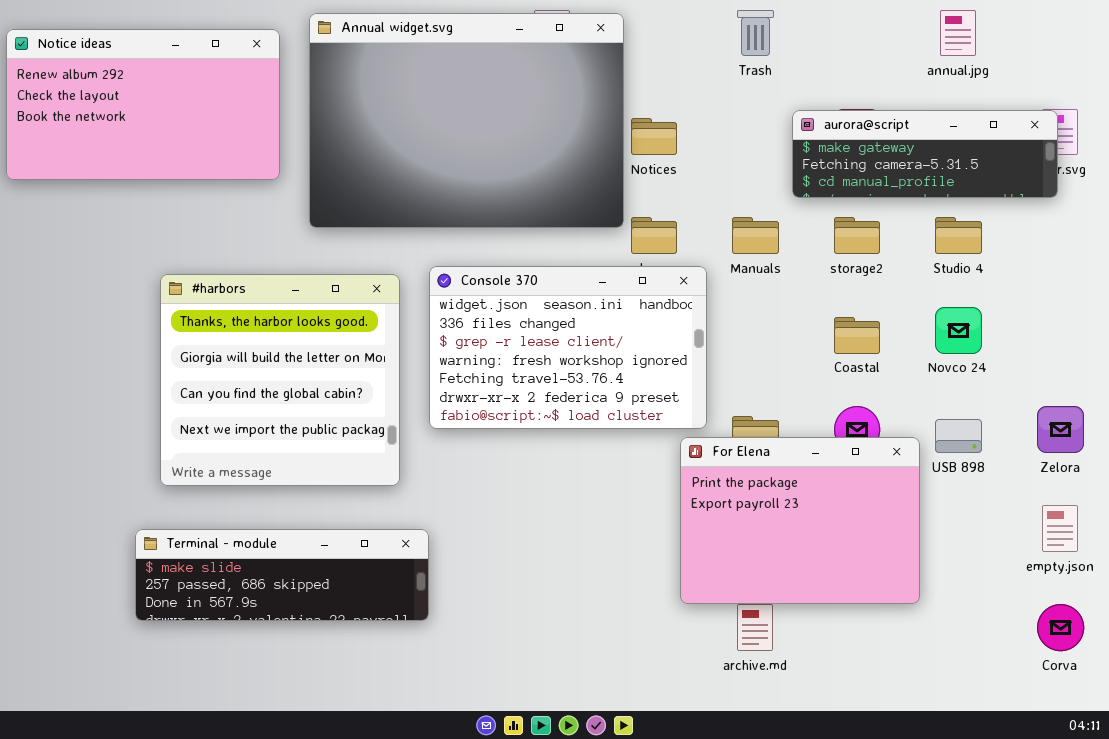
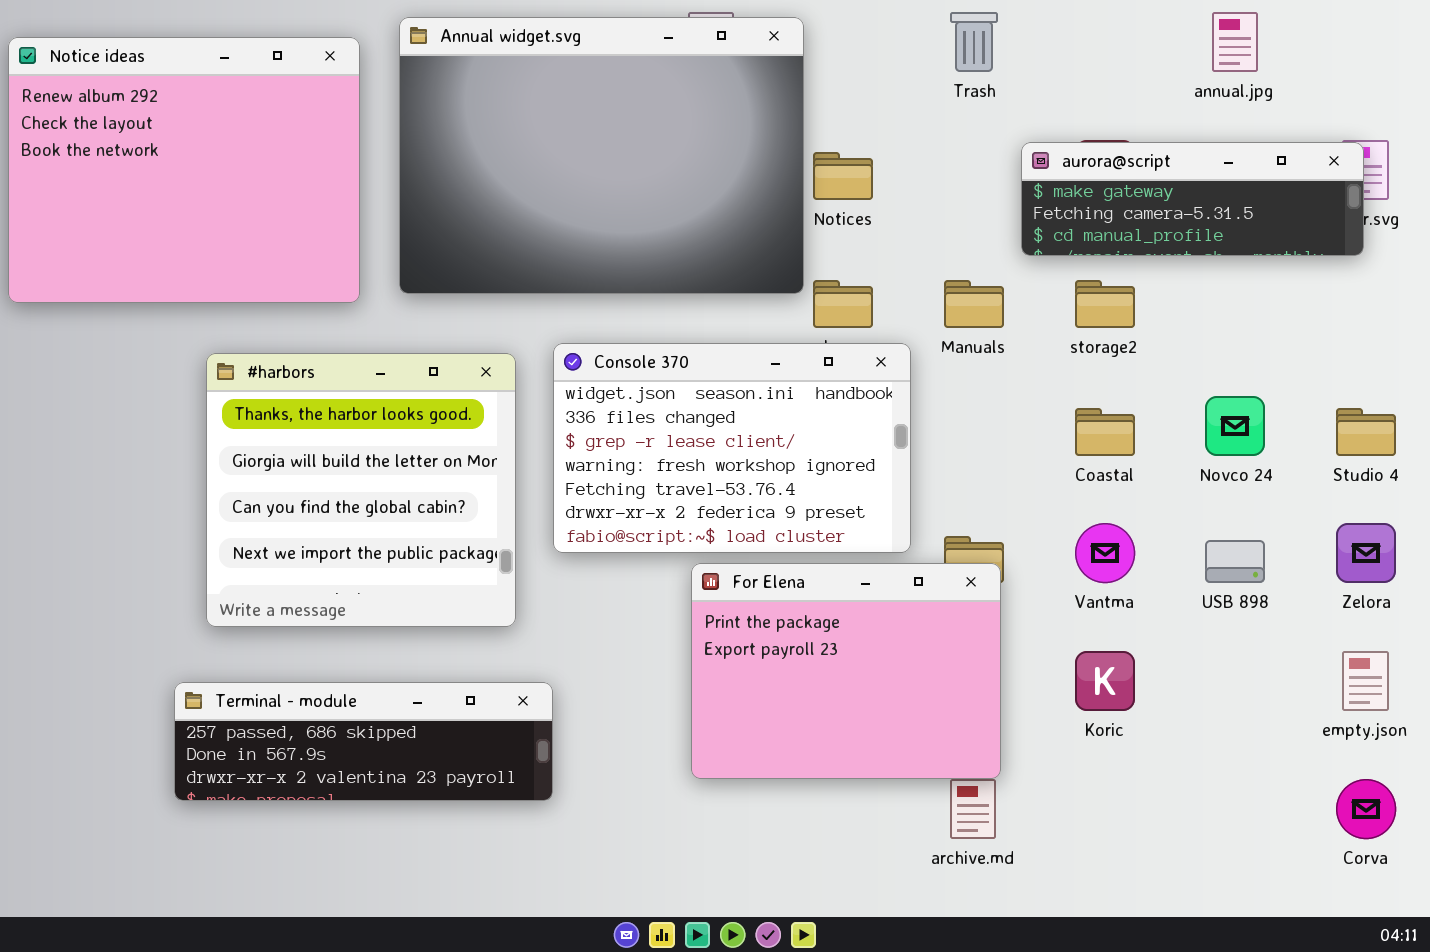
Notice ideas: [6,29,280,180] -> [8,37,360,303], resized
Studio 4: [935,217,982,254] -> [1336,408,1396,456], moved
For Elena: [680,437,920,604] -> [691,563,1001,779], moved
Terminal - module: [135,529,429,621] -> [174,682,553,801], scrolled down 1 row

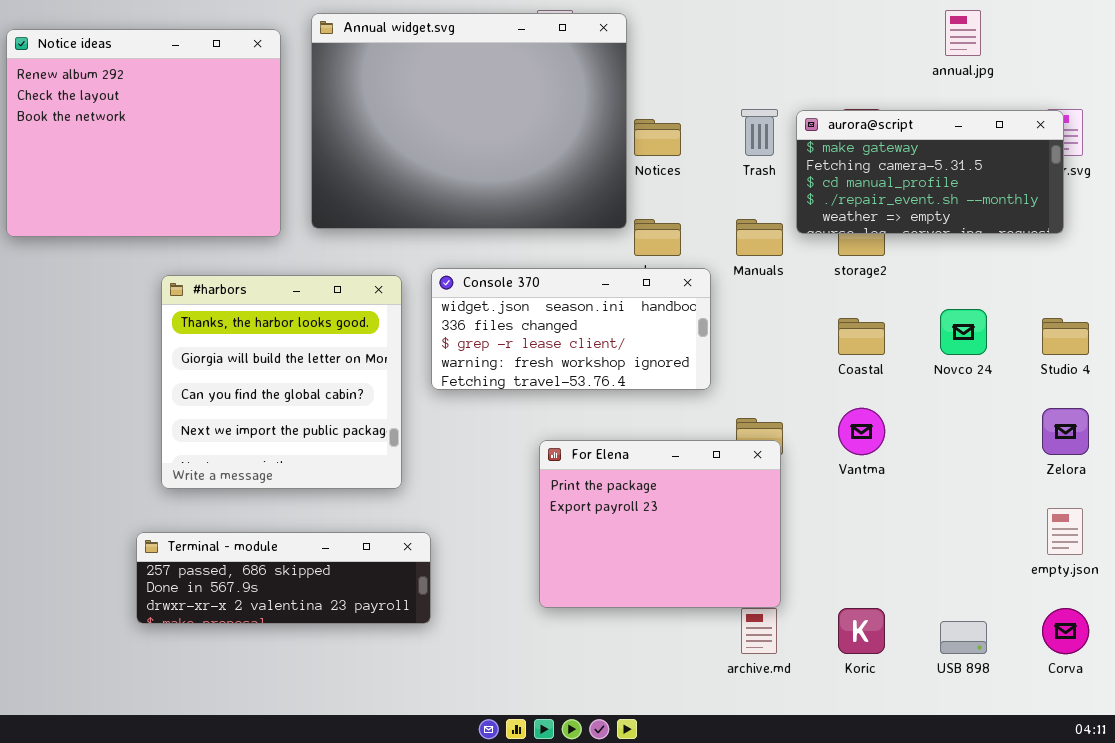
Trash: [950,12,998,72] -> [741,109,778,156], moved
aurora@script: [1021,142,1364,256] -> [796,110,1064,234], resized
Console 370: [553,343,911,553] -> [431,268,711,390], resized
USB 898: [1205,540,1265,583] -> [940,621,987,654], moved
Koric: [1075,651,1135,711] -> [838,608,885,654], moved

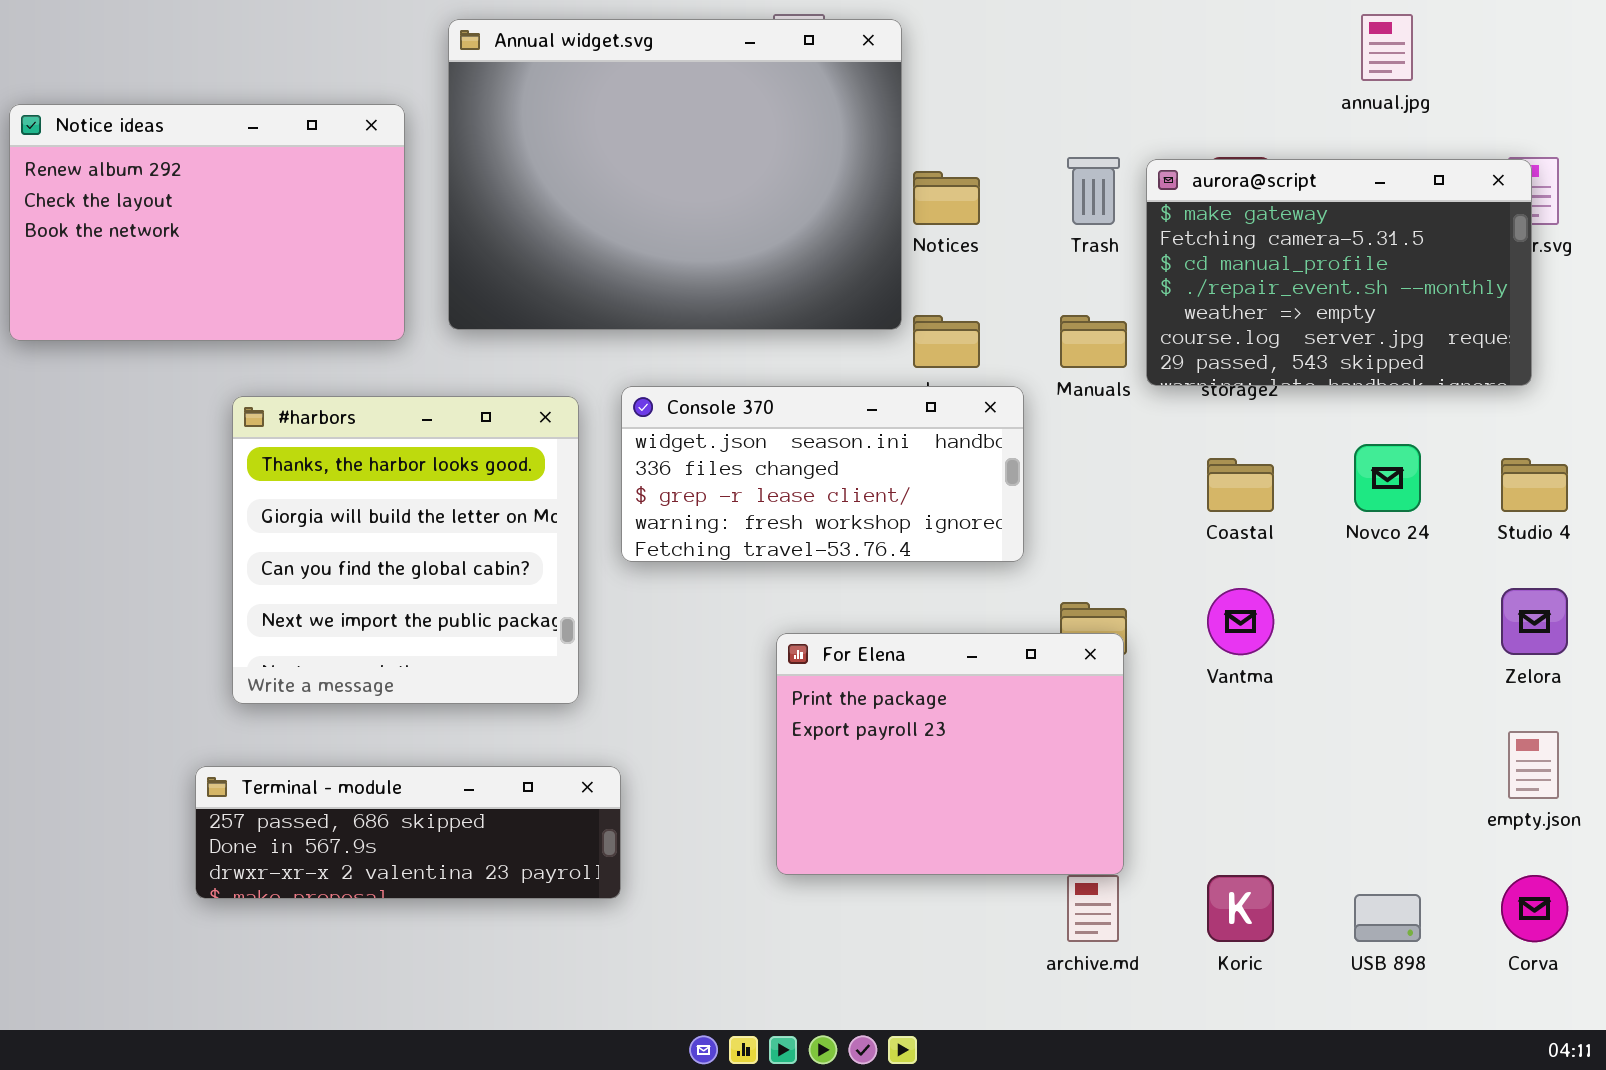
Notice ideas: [6,29,281,237] -> [9,104,405,341], resized
aurora@script: [796,110,1064,234] -> [1146,159,1532,386], resized

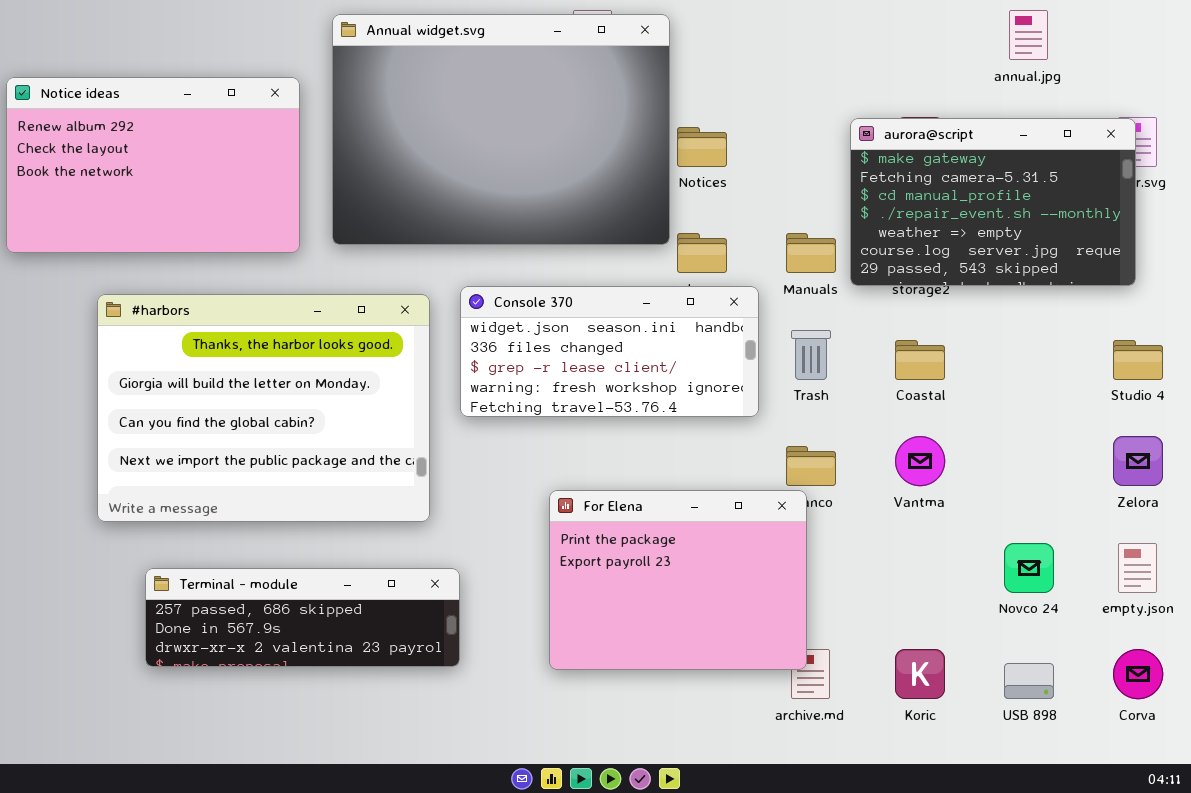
Trash: [1067,157,1120,225] -> [791,330,831,380], moved
#harbors: [232,396,579,704] -> [97,294,430,522], resized
Novco 24: [1354,444,1421,512] -> [1004,543,1054,593], moved
For Elena: [776,633,1124,875] -> [549,490,807,670], moved

